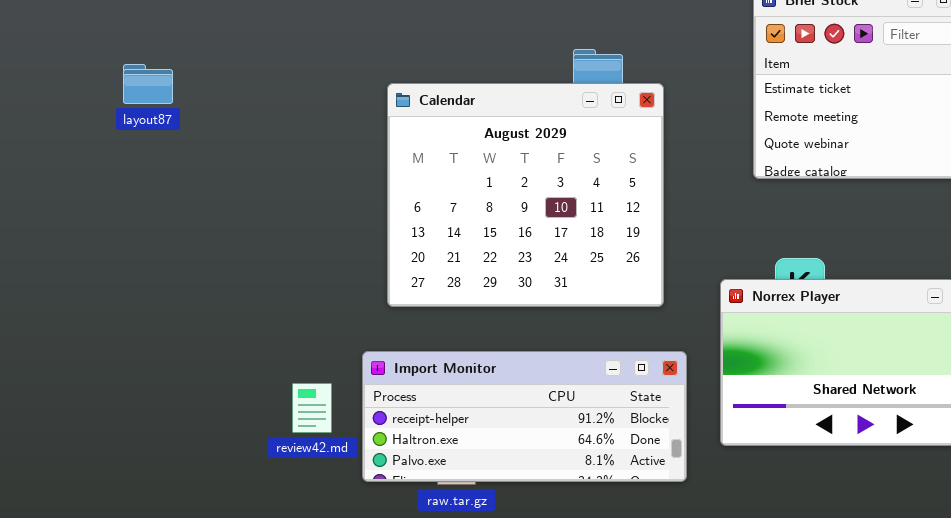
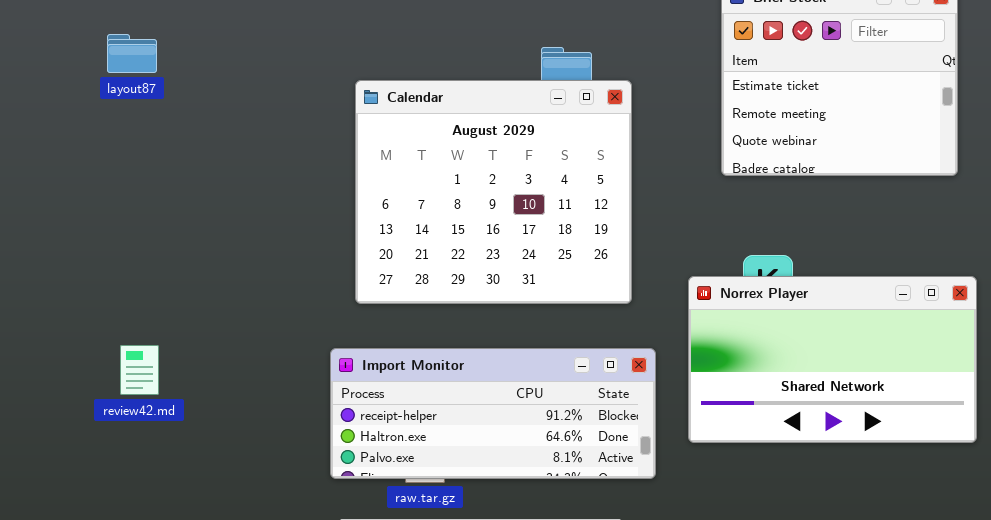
layout87: [123,64,173,104] -> [107,34,157,73], moved
review42.md: [292,383,332,433] -> [120,345,159,395], moved

